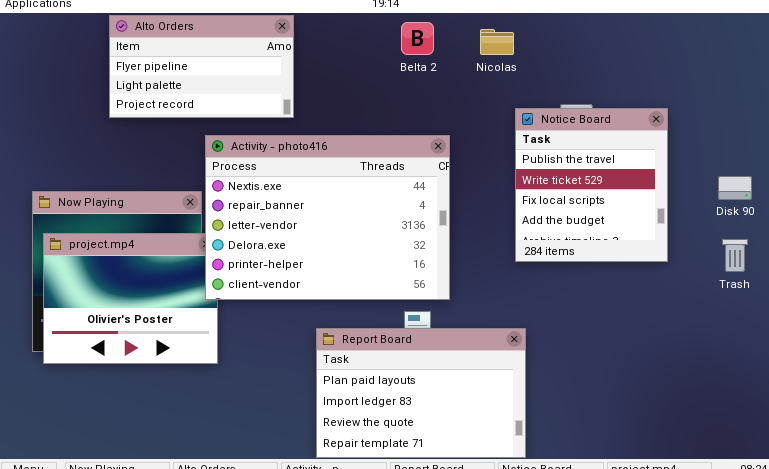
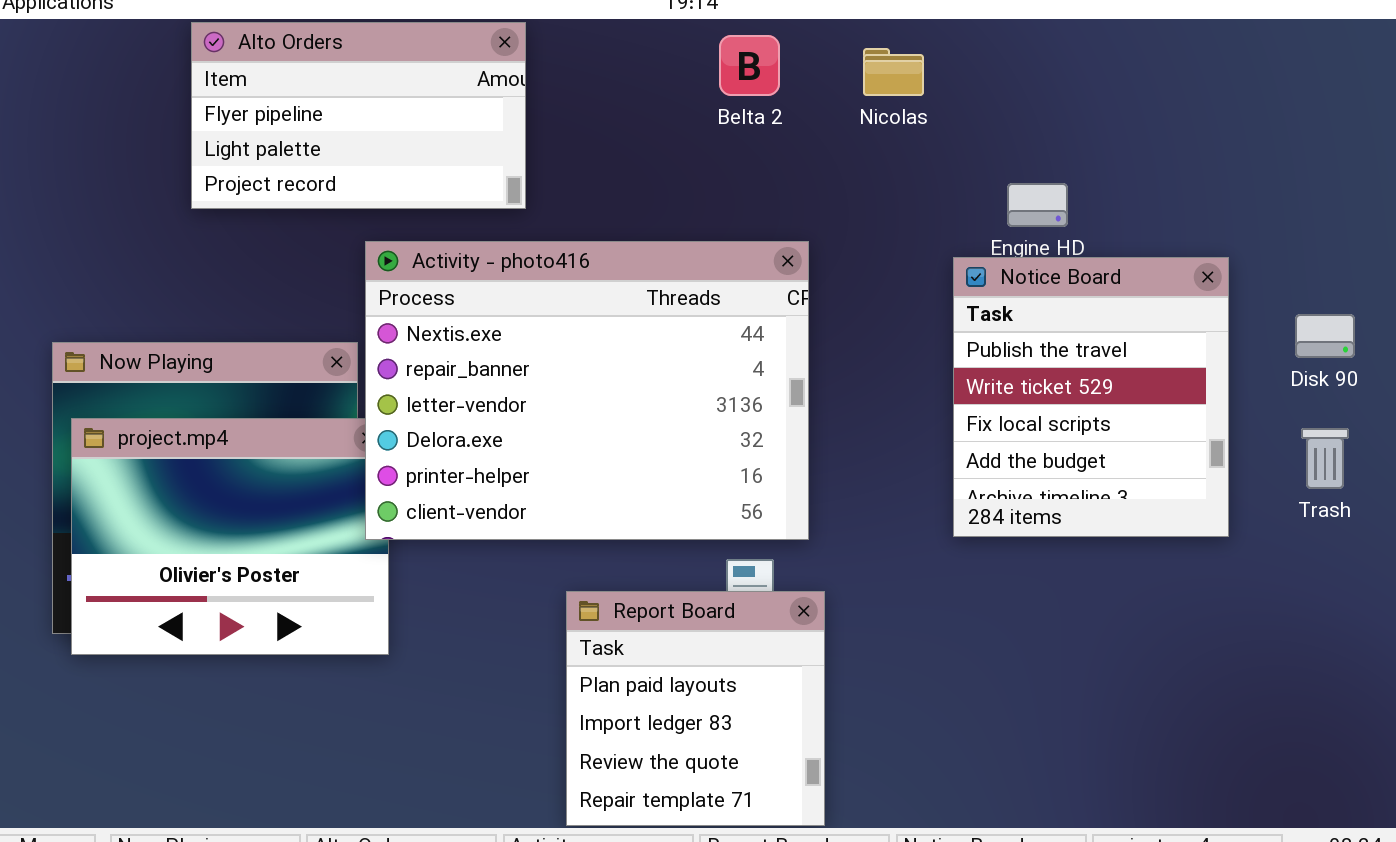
Notice Board: [515,108,668,262] -> [953,257,1229,537], moved
Report Board: [316,328,526,458] -> [566,591,825,826], resized

